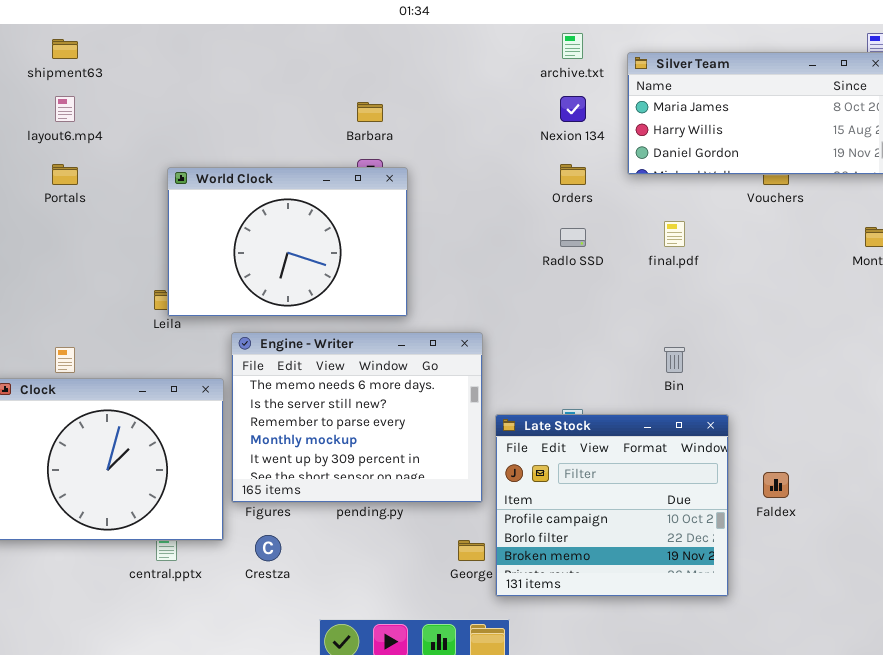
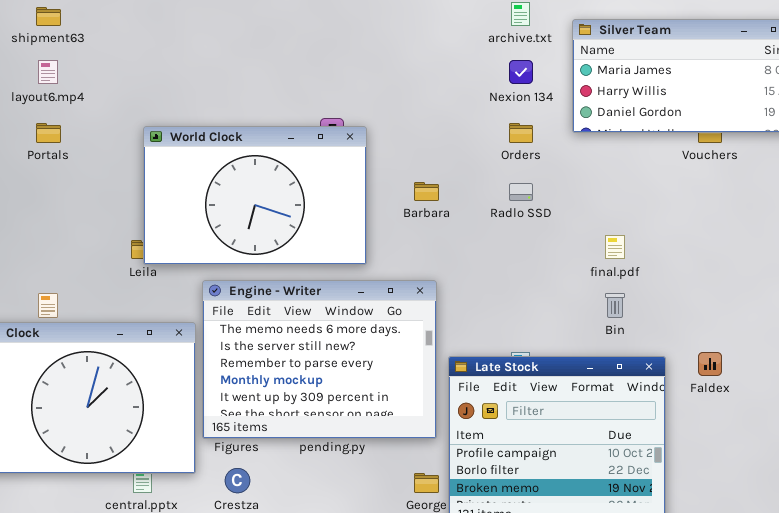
Barbara: [357,102,383,122] -> [414,182,439,201], moved
final.pdf: [664,221,685,247] -> [605,235,625,259], moved
Faldex: [763,472,789,498] -> [698,352,722,376], moved

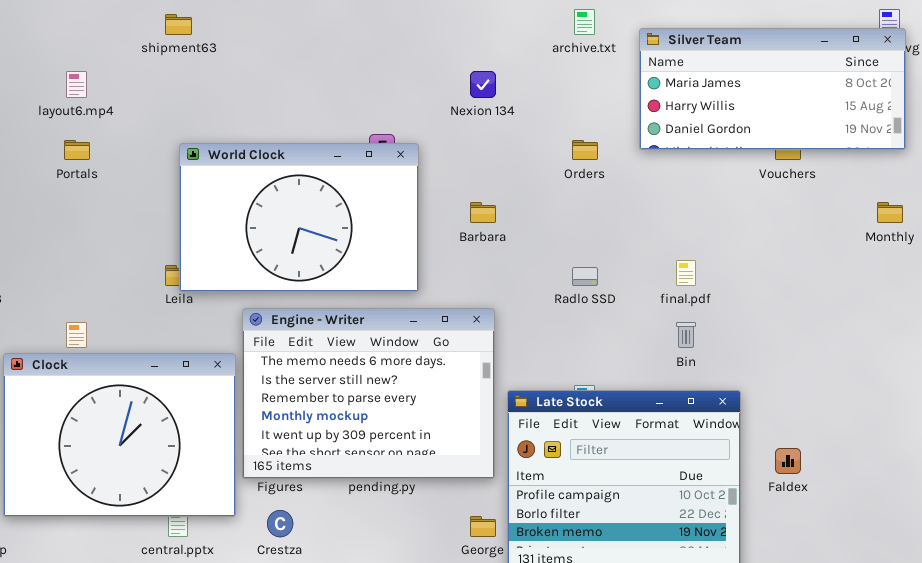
shipment63: [36,7,61,26] -> [165,14,192,35], moved
Nexion 134: [509,60,533,84] -> [470,71,496,98], moved
Radlo SSD: [509,183,533,201] -> [572,267,598,286], moved
Faldex: [698,352,722,376] -> [775,448,801,474], moved

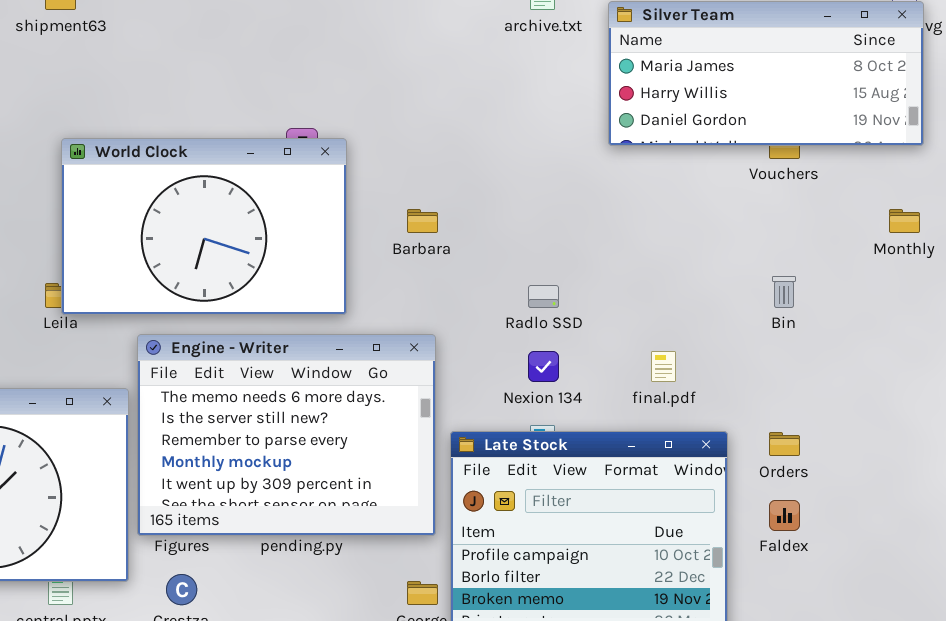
Nexion 134: [470,71,496,98] -> [528,351,559,382], moved
Orders: [572,140,598,160] -> [769,432,800,456], moved
final.pdf: [676,260,696,286] -> [651,351,676,382], moved
Bin: [676,322,696,348] -> [772,276,796,308], moved

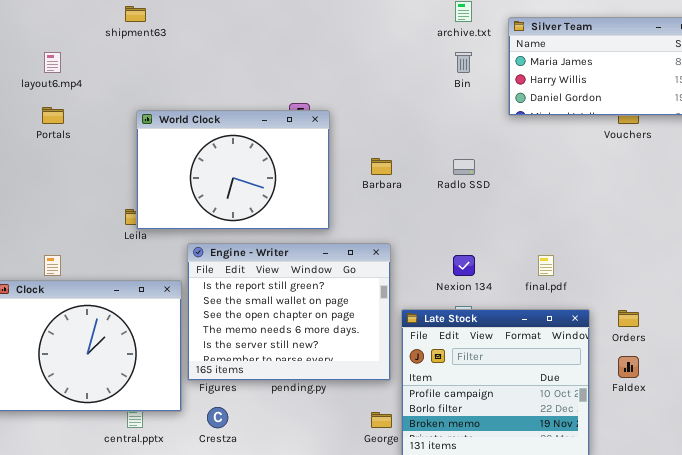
Bin: [772,276,796,308] -> [455,52,472,73], moved
Radlo SSD: [528,285,559,308] -> [453,159,475,175], moved
Engine - Writer: [137,334,436,536] -> [187,243,391,381], scrolled up 3 rows

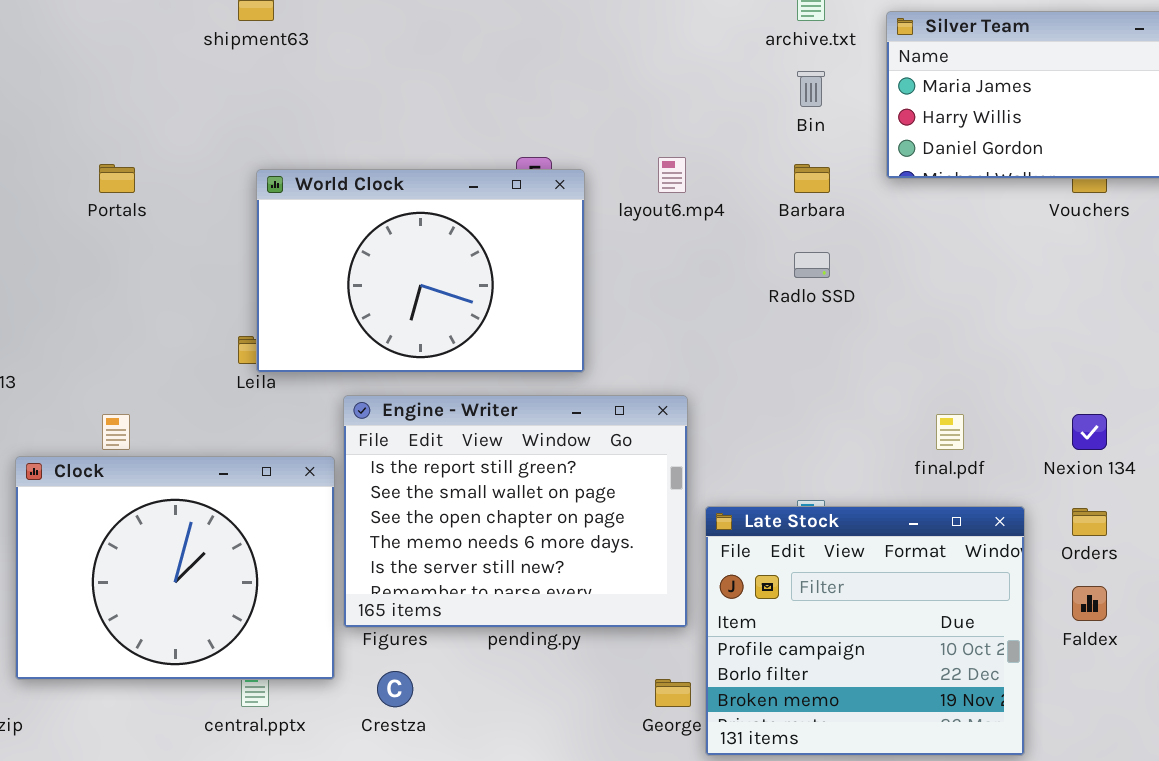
layout6.mp4: [44,52,61,73] -> [658,157,686,193], moved
Barbara: [371,158,392,175] -> [794,164,830,193], moved
Nexion 134: [453,255,475,276] -> [1072,414,1107,450], moved

